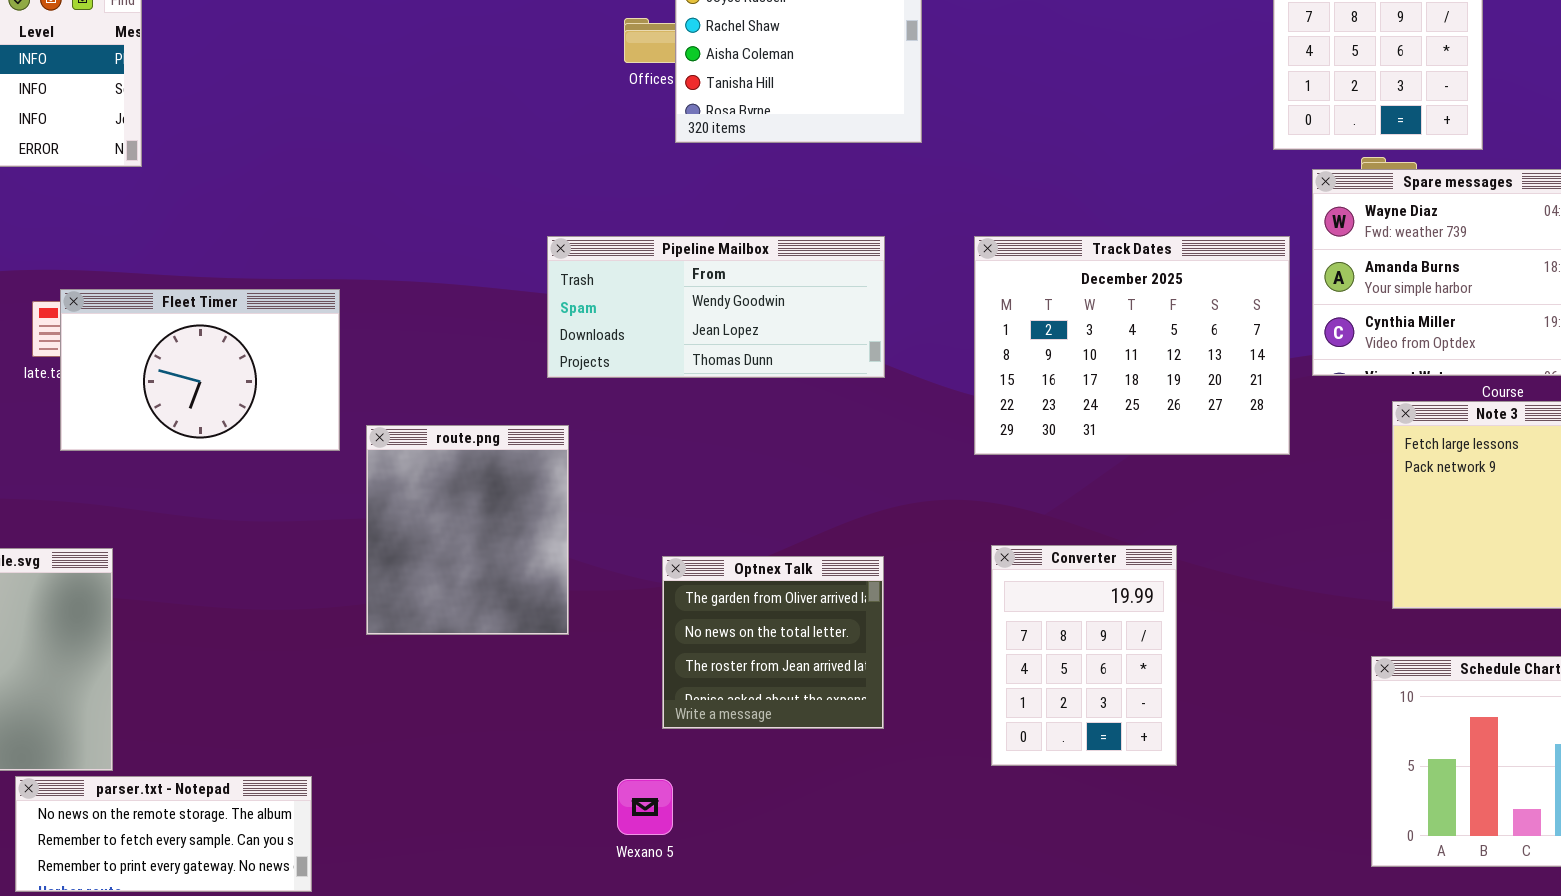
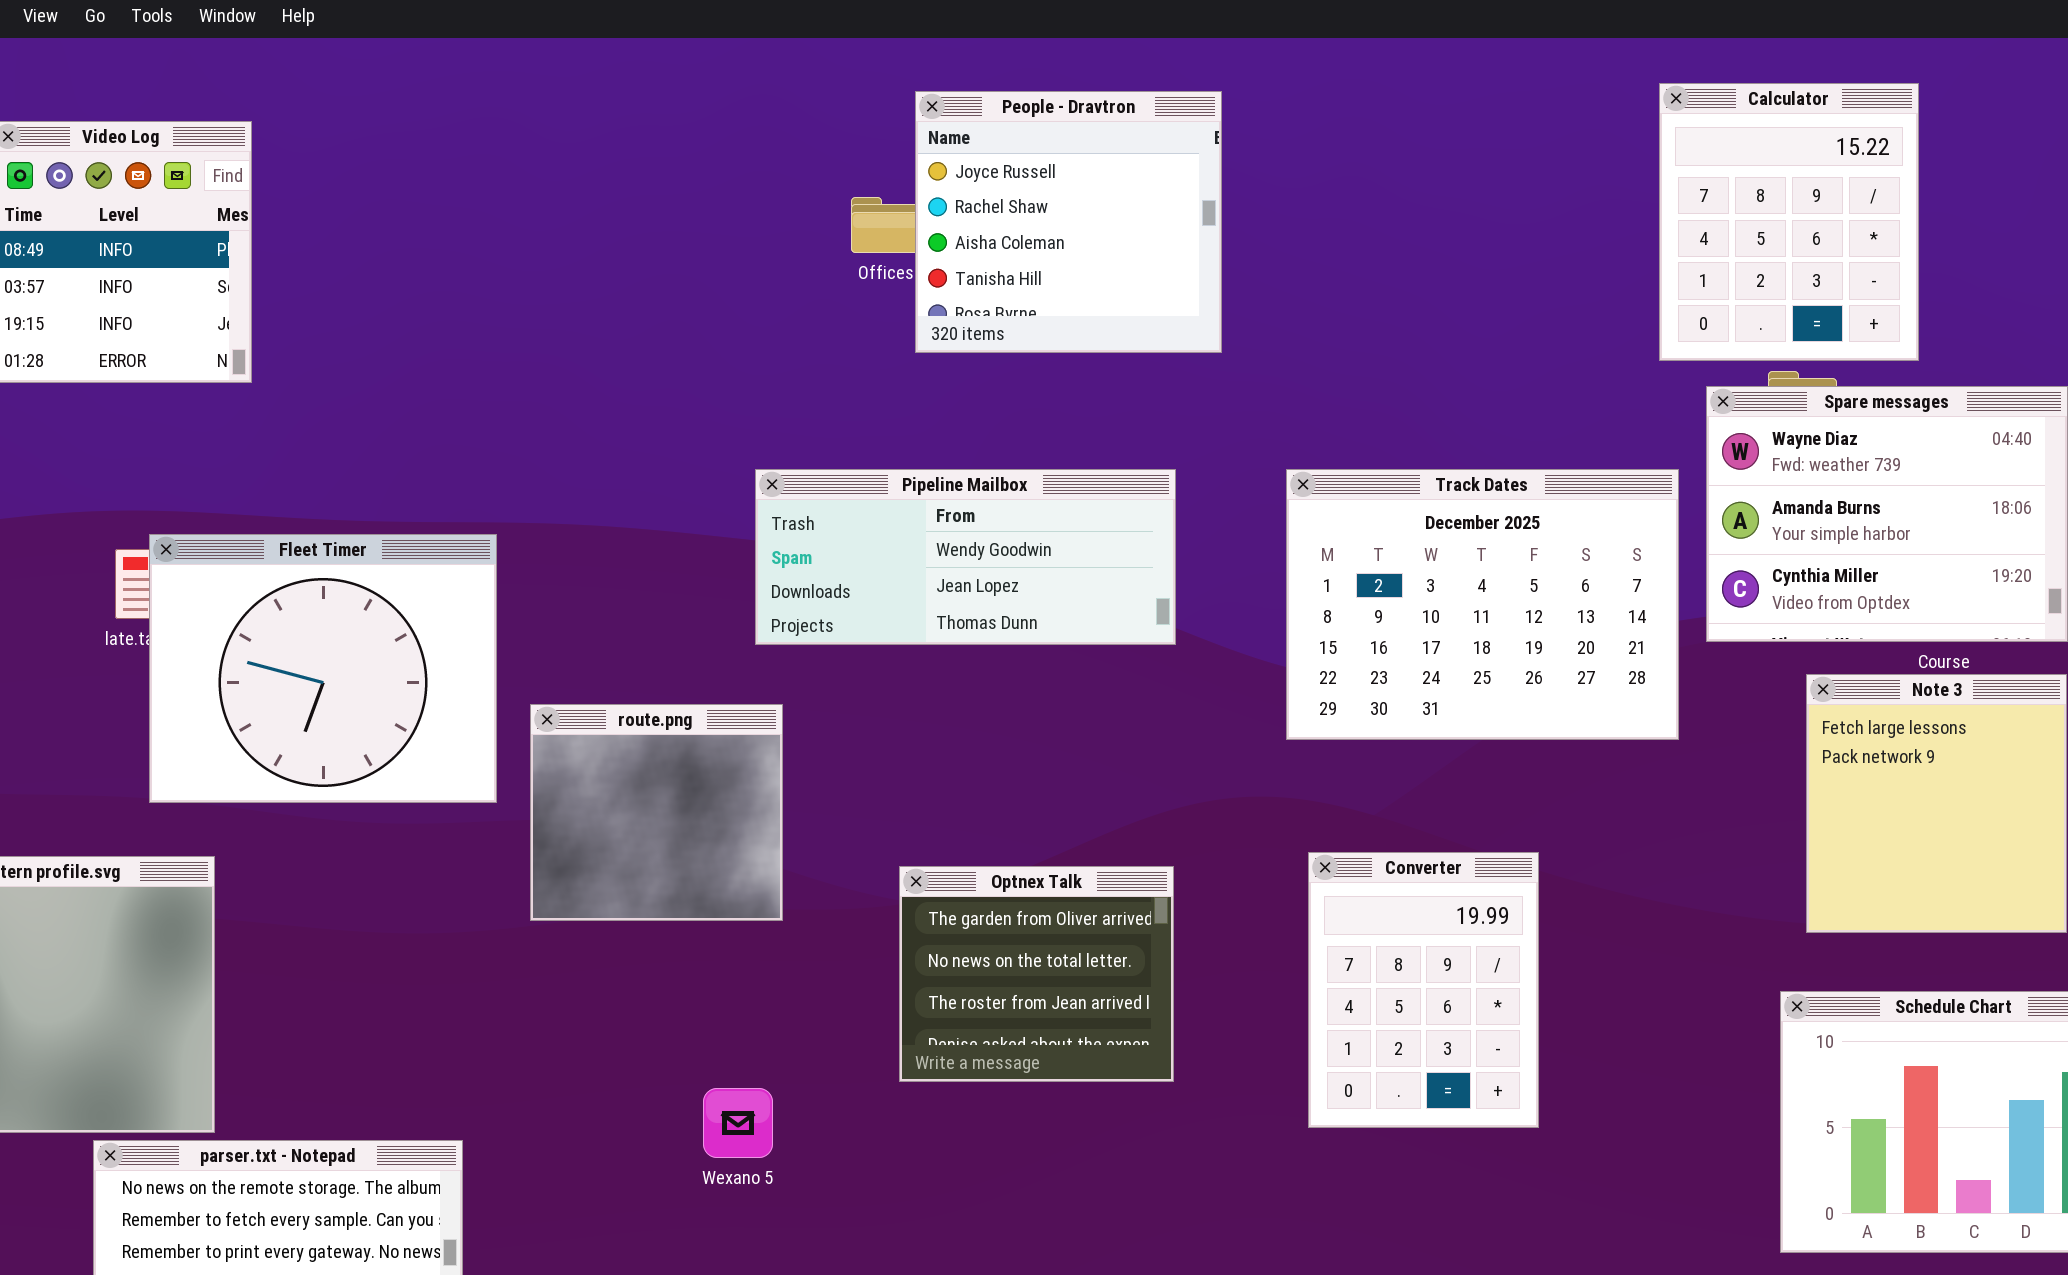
Fleet Timer: [60,289,340,451] -> [149,534,497,803], resized
route.png: [366,425,569,635] -> [530,704,783,921], resized
Wexano 5: [617,779,673,835] -> [703,1088,773,1158], moved

